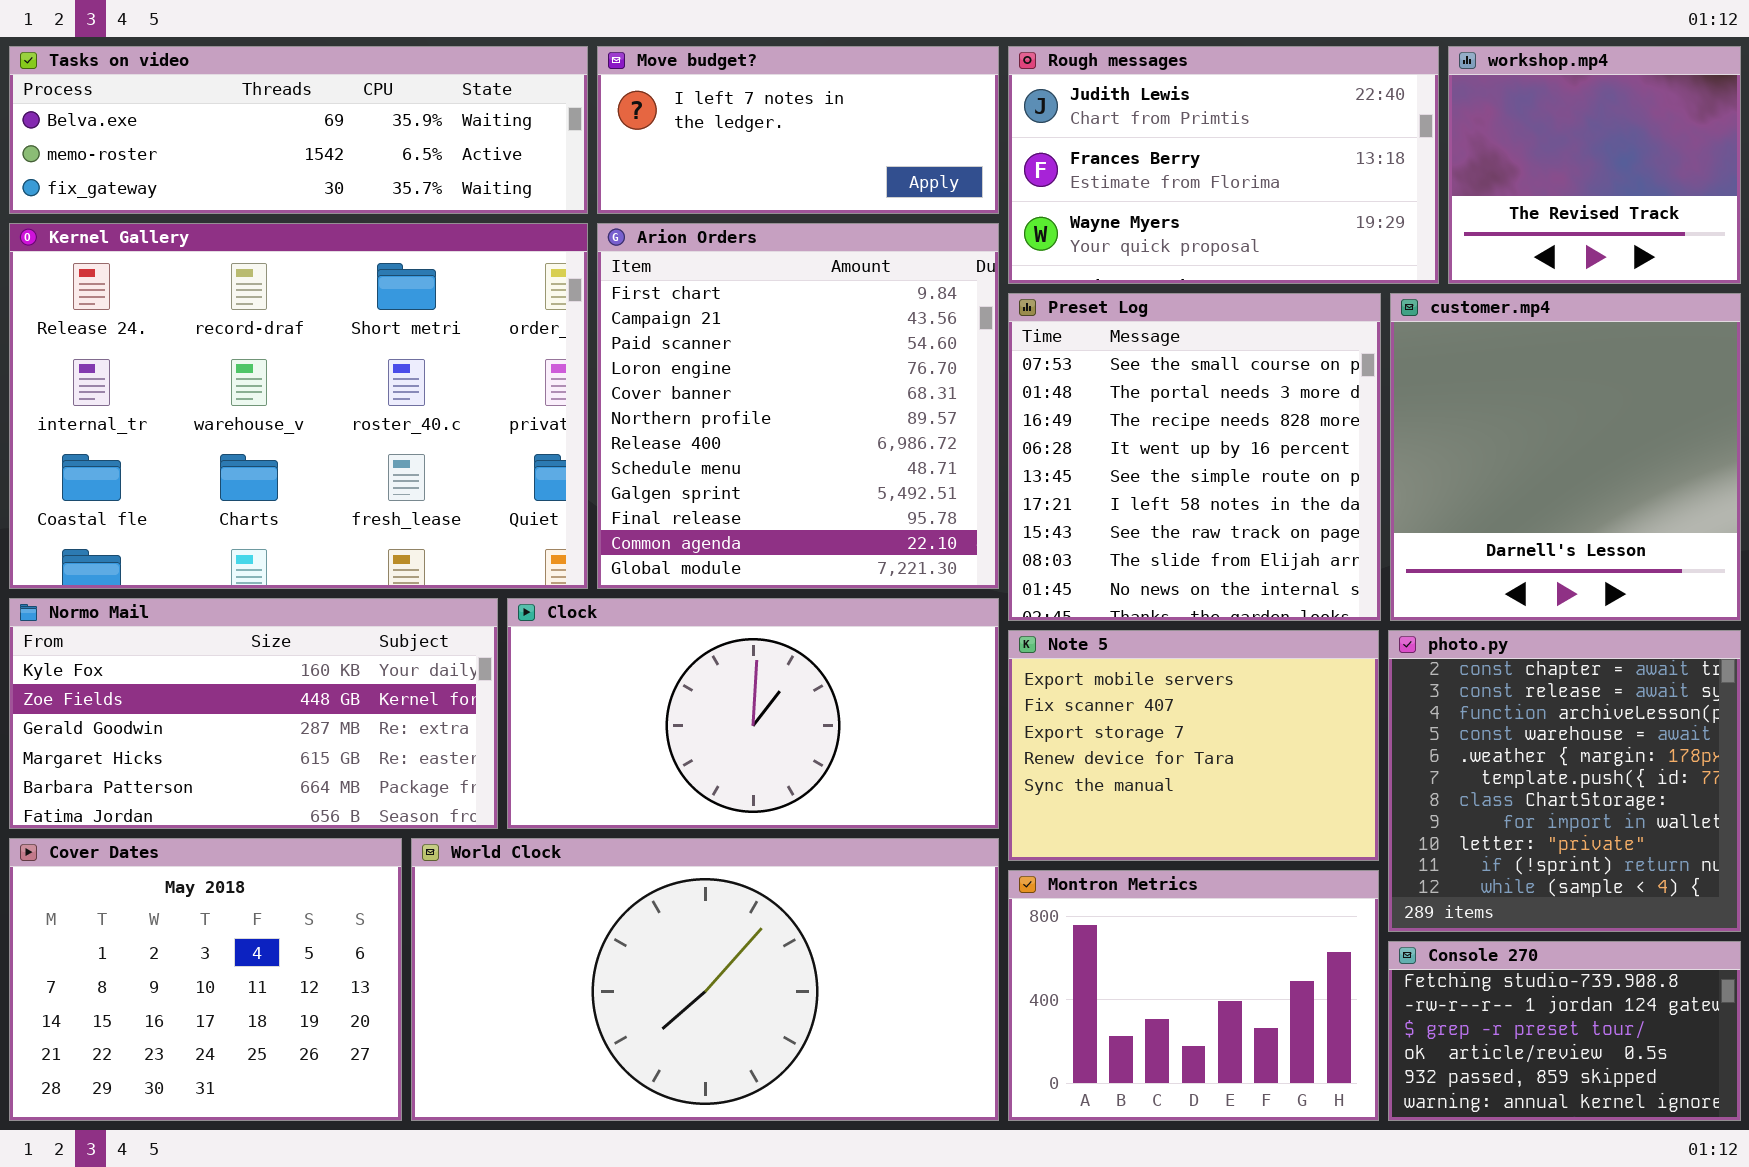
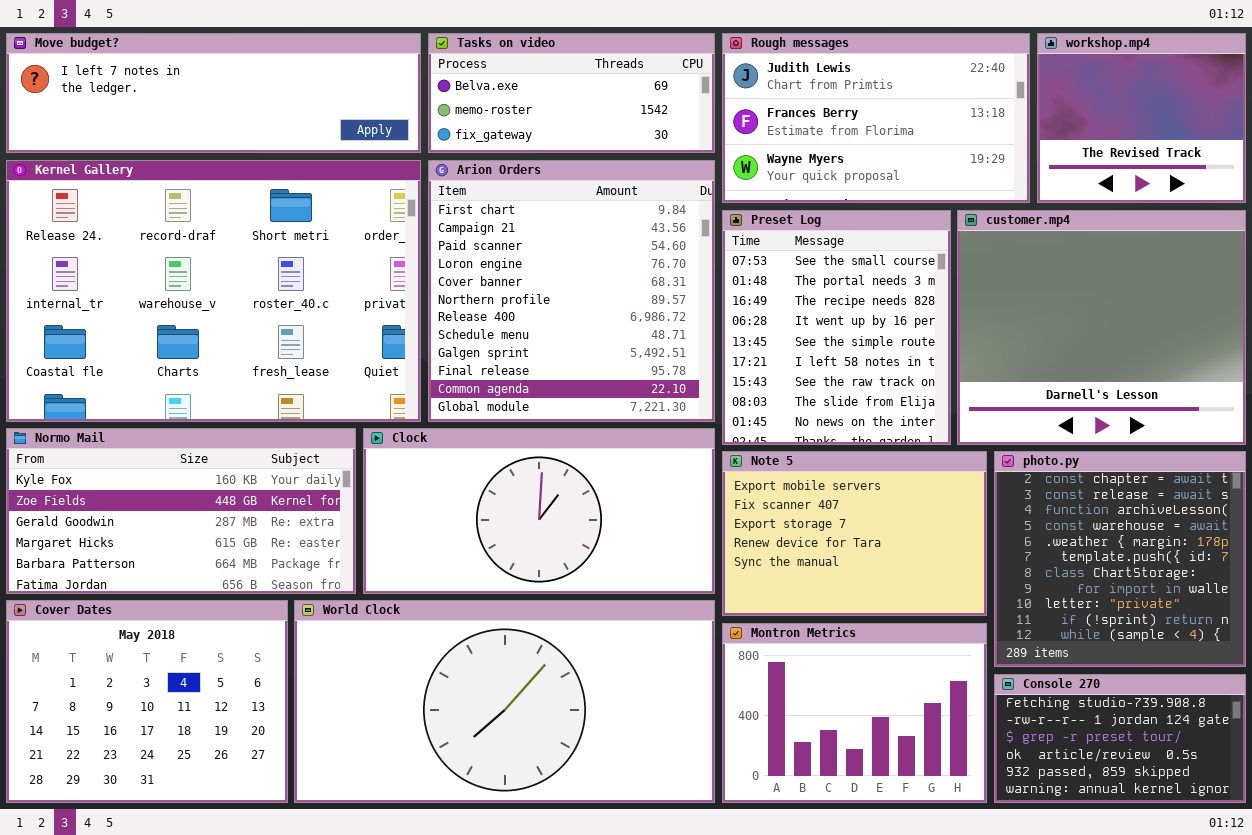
Tasks on video: [9,46,588,214] -> [428,33,715,153], moved, resized
Move budget?: [597,46,999,214] -> [6,33,421,153], moved, resized
Preset Log: [1008,293,1381,621] -> [722,210,951,445], resized
customer.mp4: [1390,293,1741,621] -> [957,210,1246,445], resized

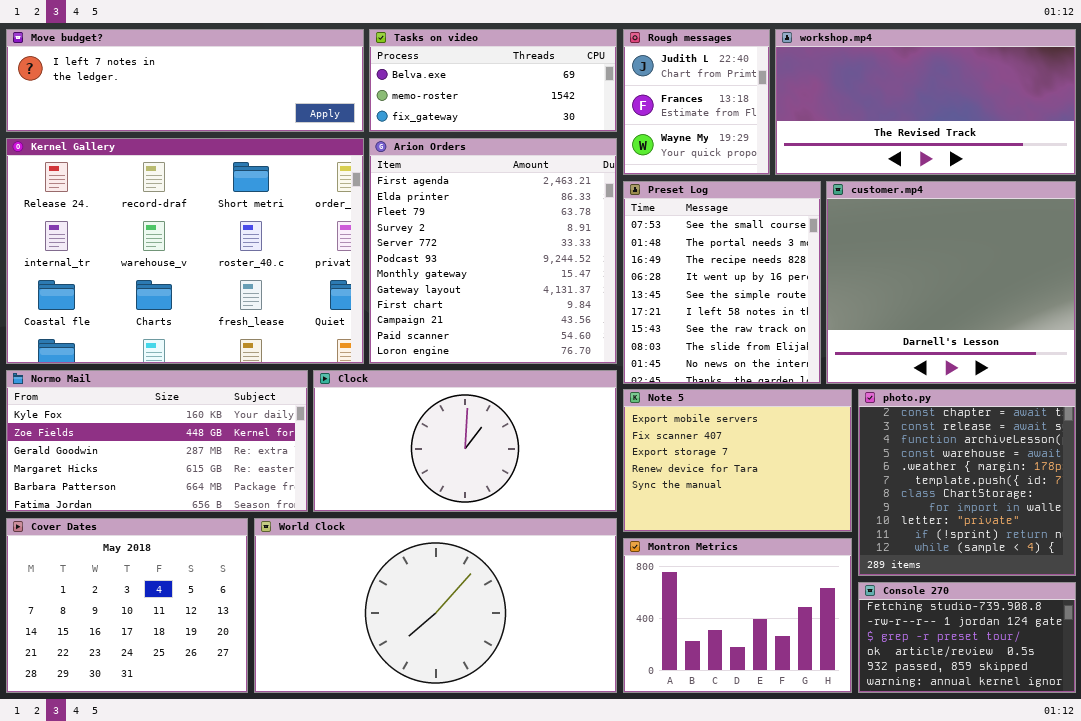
Rough messages: [722,33,1030,203] -> [623,29,770,175], resized
workshop.mp4: [1037,33,1246,203] -> [775,29,1076,175], resized
Arion Orders: [428,160,715,422] -> [369,138,617,364], scrolled up 8 rows

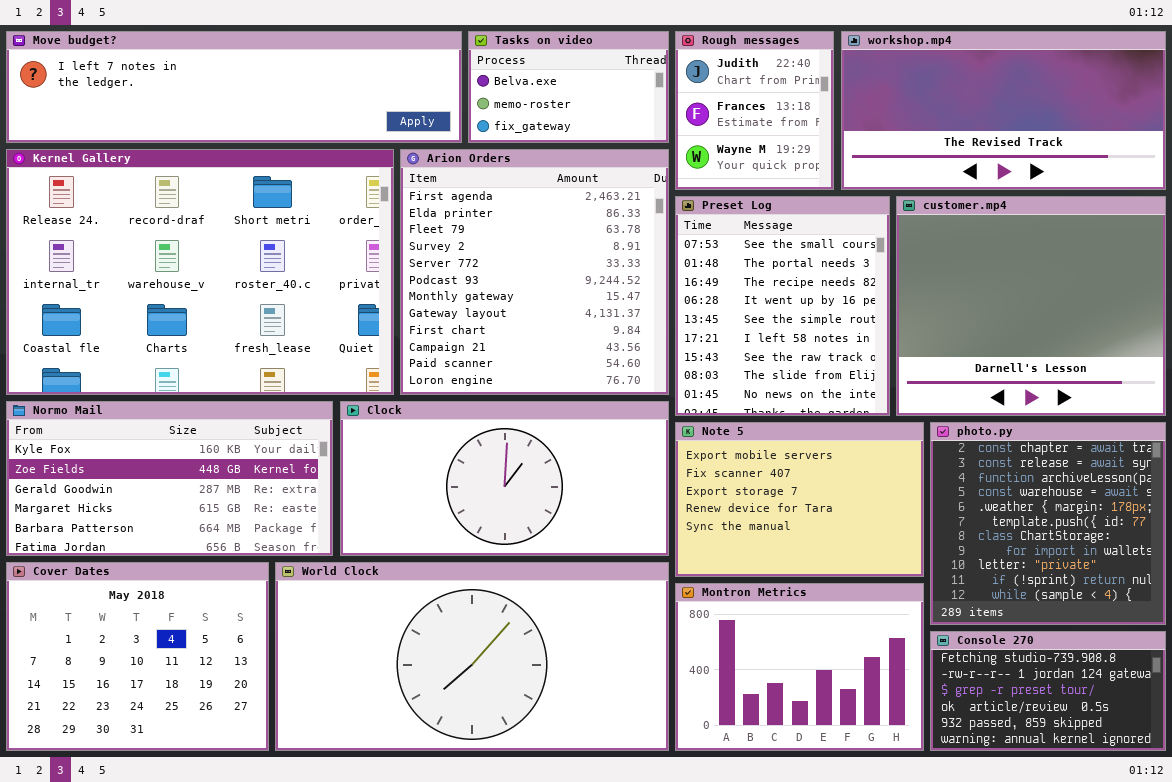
Move budget?: [6,29,364,132] -> [6,31,462,143], resized
Tasks on video: [369,29,617,132] -> [468,31,669,143], resized

